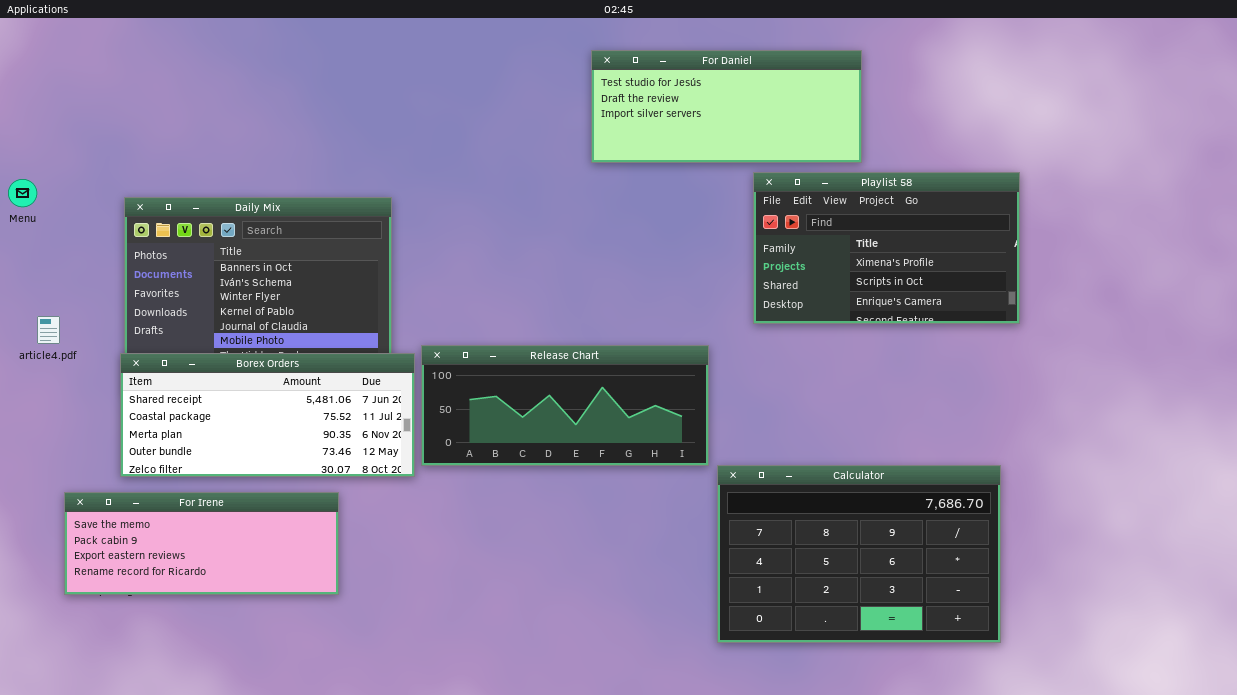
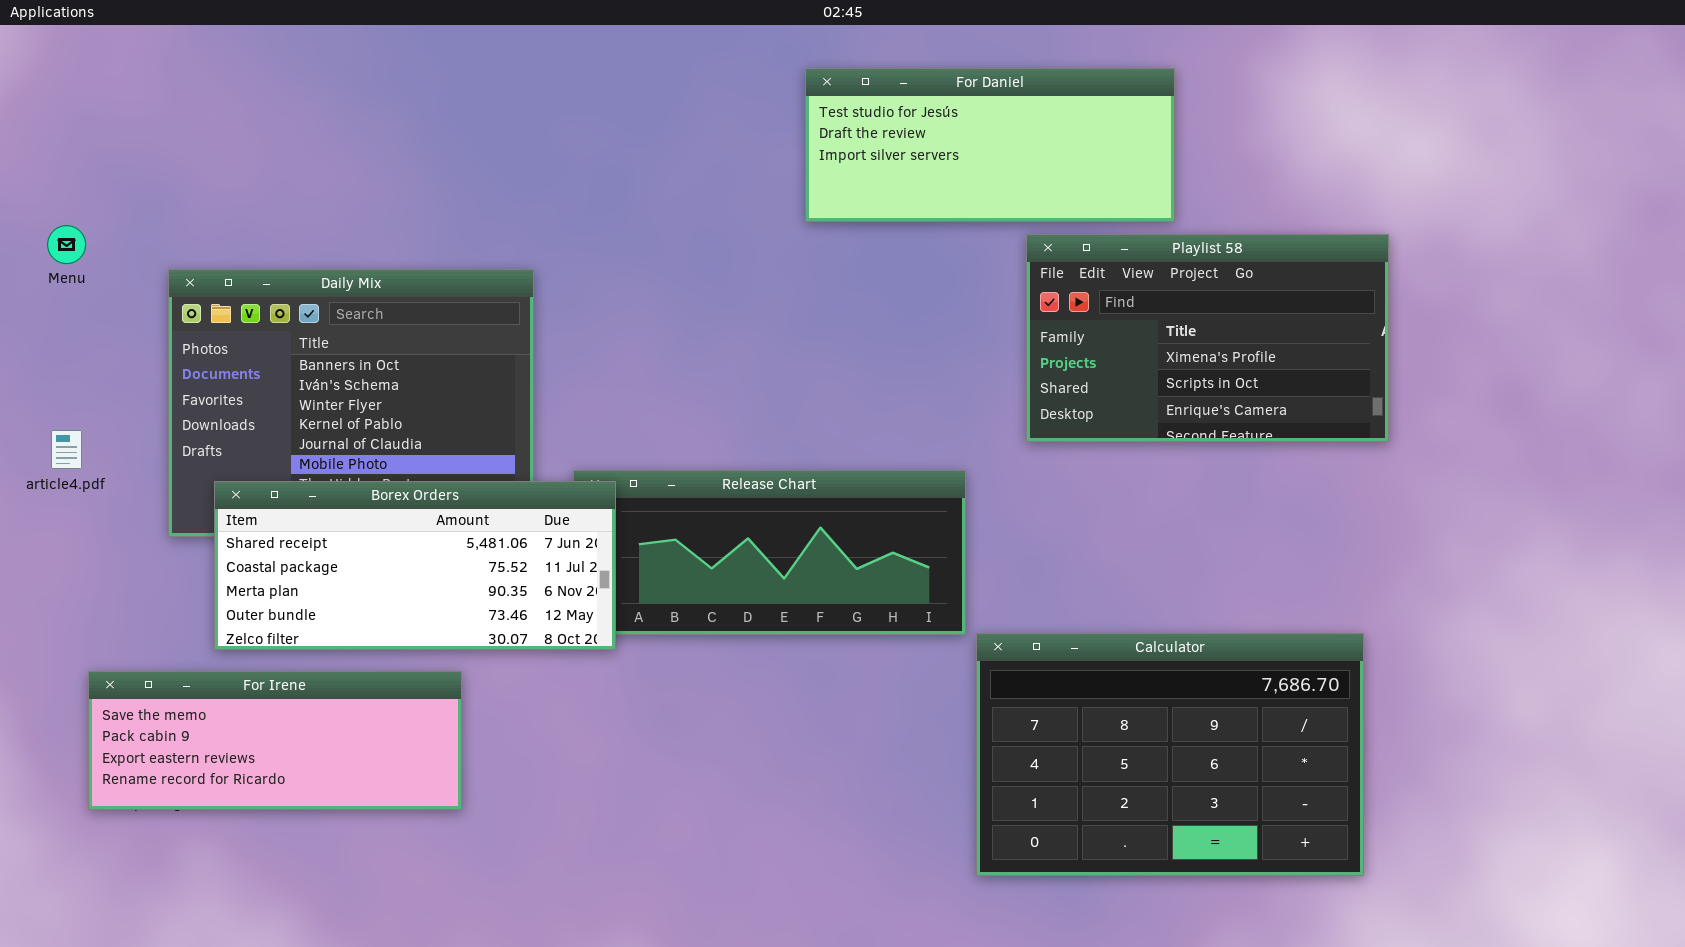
Menu: [8,179,37,207] -> [47,225,86,264], moved
Borex Orders: [120,353,415,477] -> [214,481,616,650], moved

